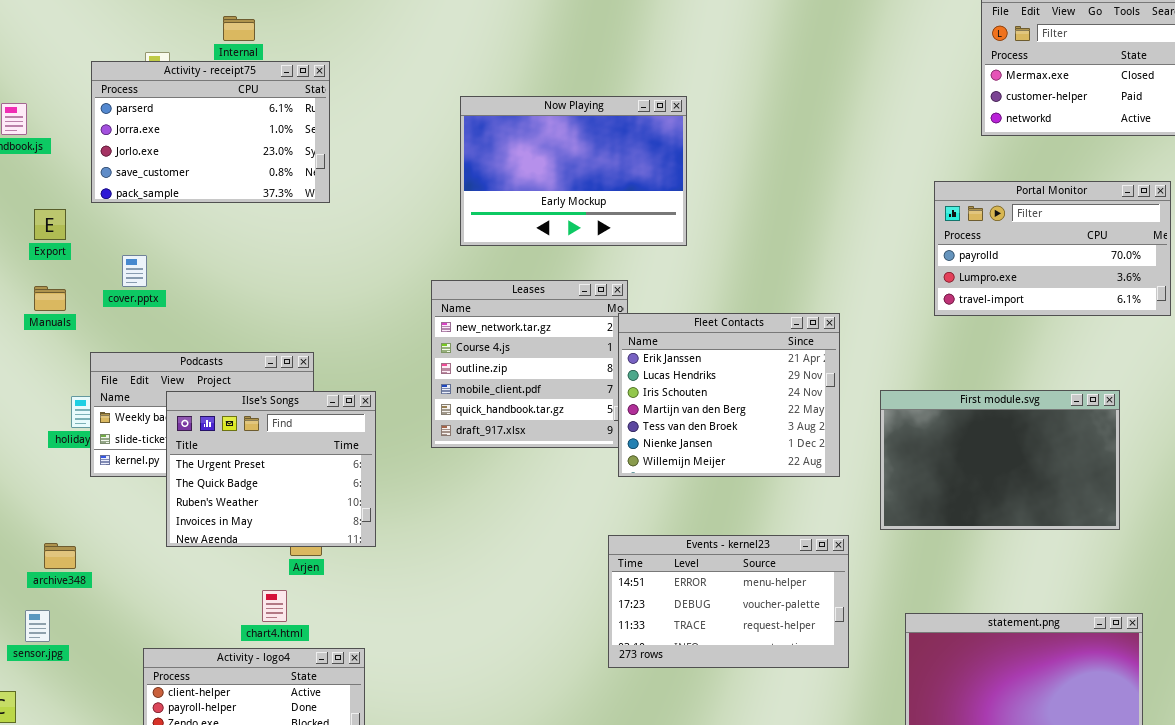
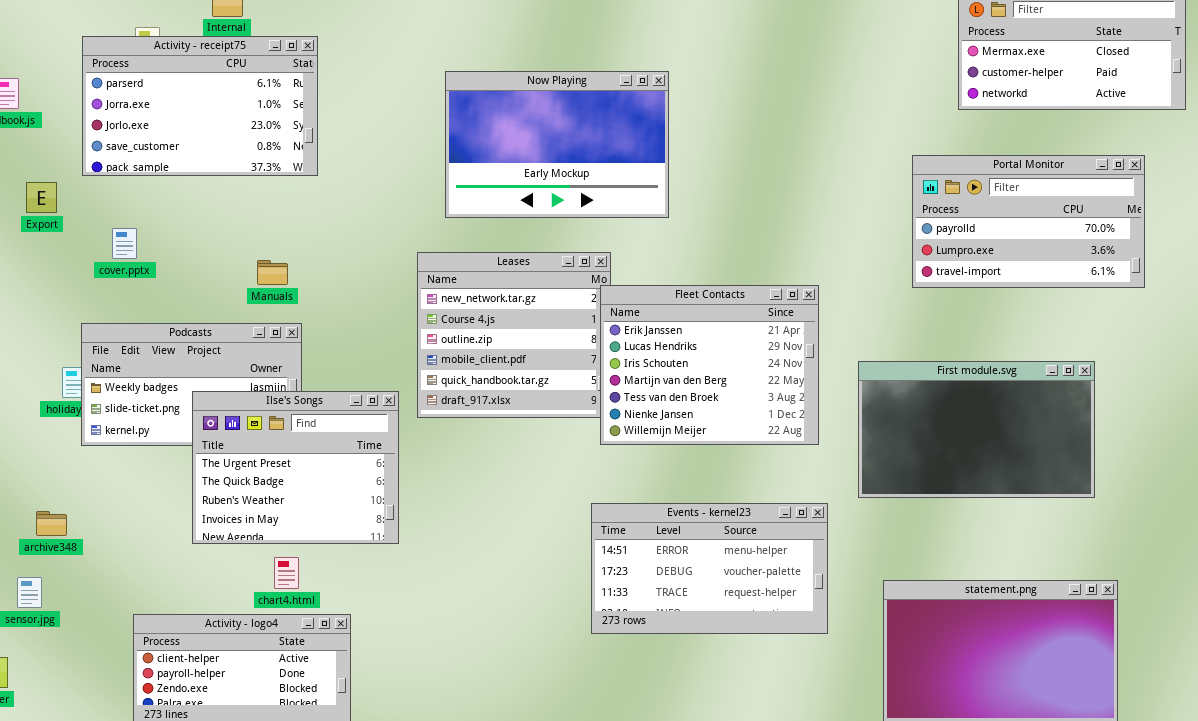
Manuals: [34,286,66,311] -> [257,260,288,285], moved
Ilse's Songs: [166,391,376,547] -> [192,391,399,544], moved
chart4.html: [262,590,287,622] -> [274,557,299,589], moved

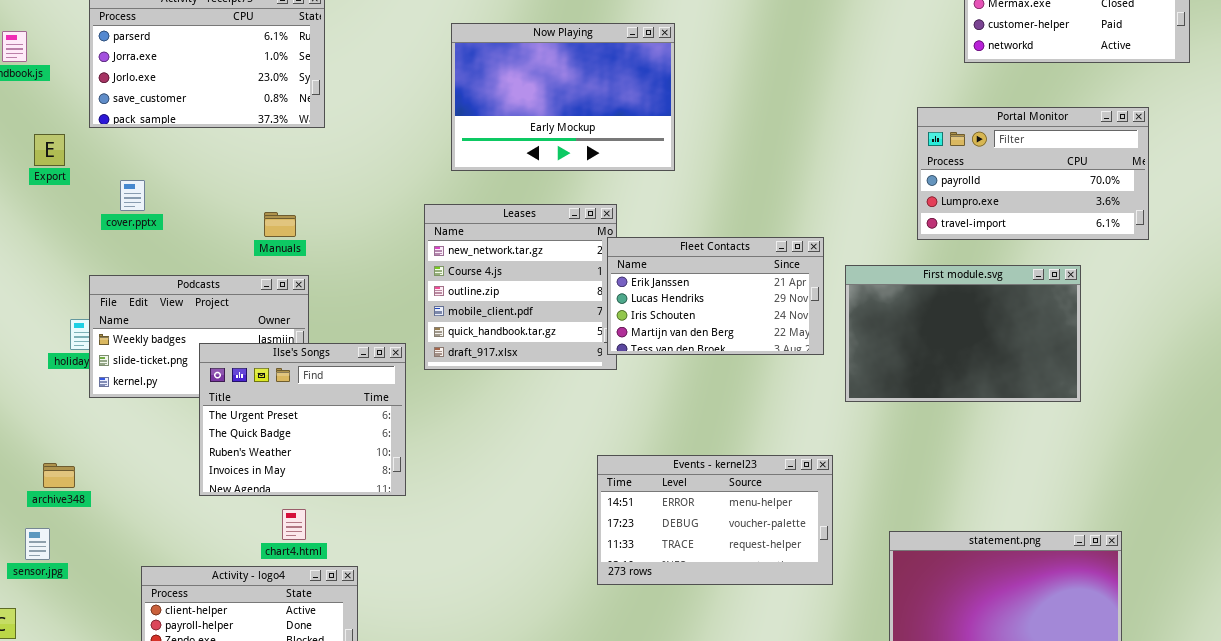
Fleet Contacts: [600,285,819,445] -> [607,237,824,355], resized
First module.svg: [858,361,1095,498] -> [845,265,1081,402], moved

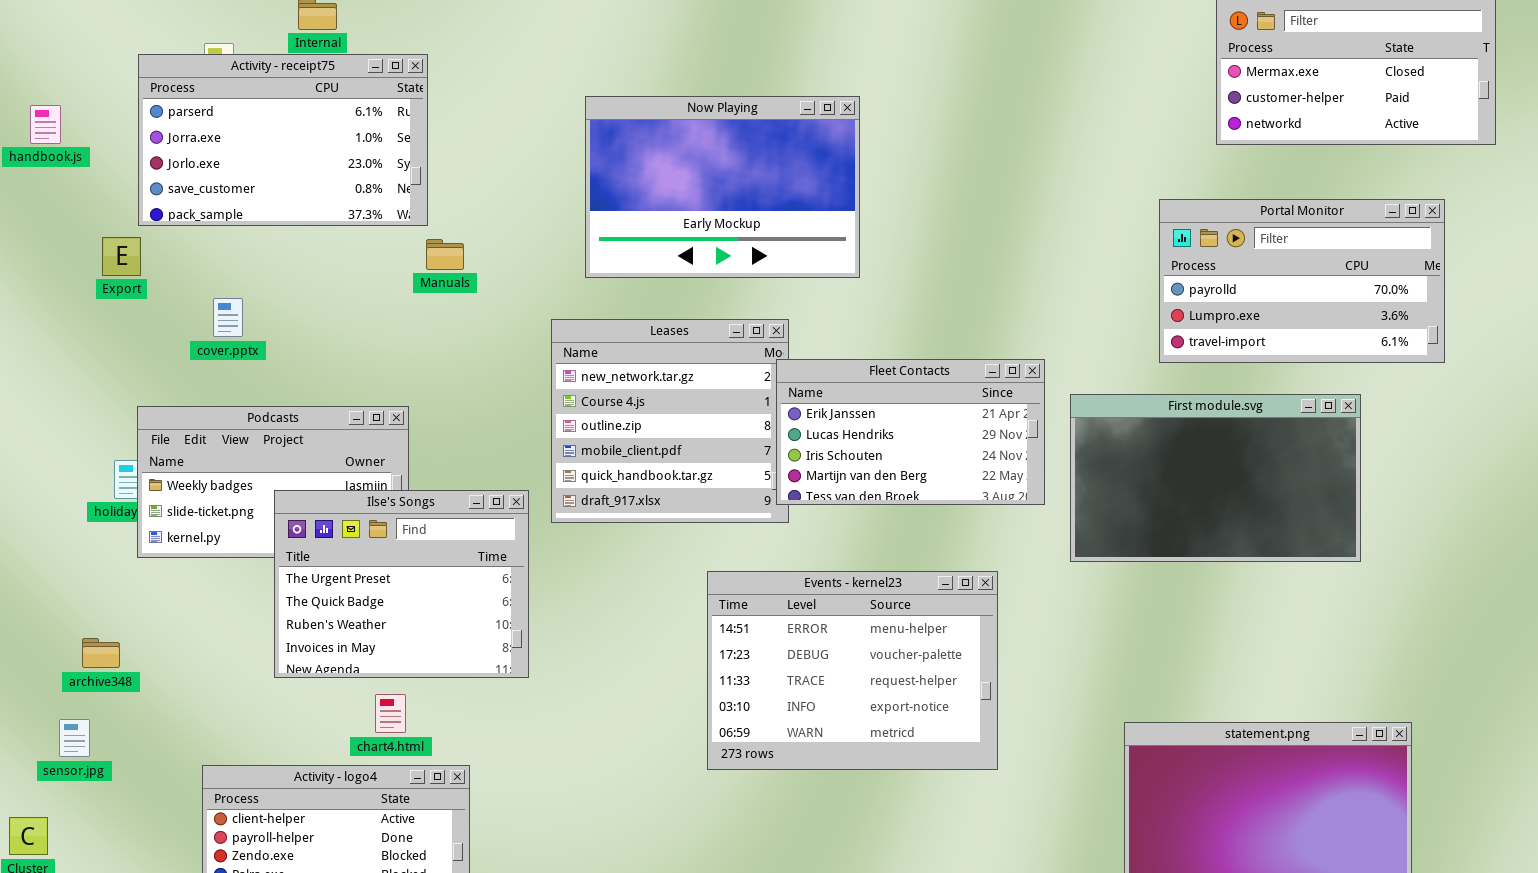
Export: [34,134,65,166] -> [102,237,141,276], moved
cover.pptx: [120,180,145,211] -> [213,298,243,337], moved
Manuals: [264,212,296,237] -> [426,239,464,270], moved
Events - kernel23: [597,455,833,585] -> [707,571,998,770], moved, resized

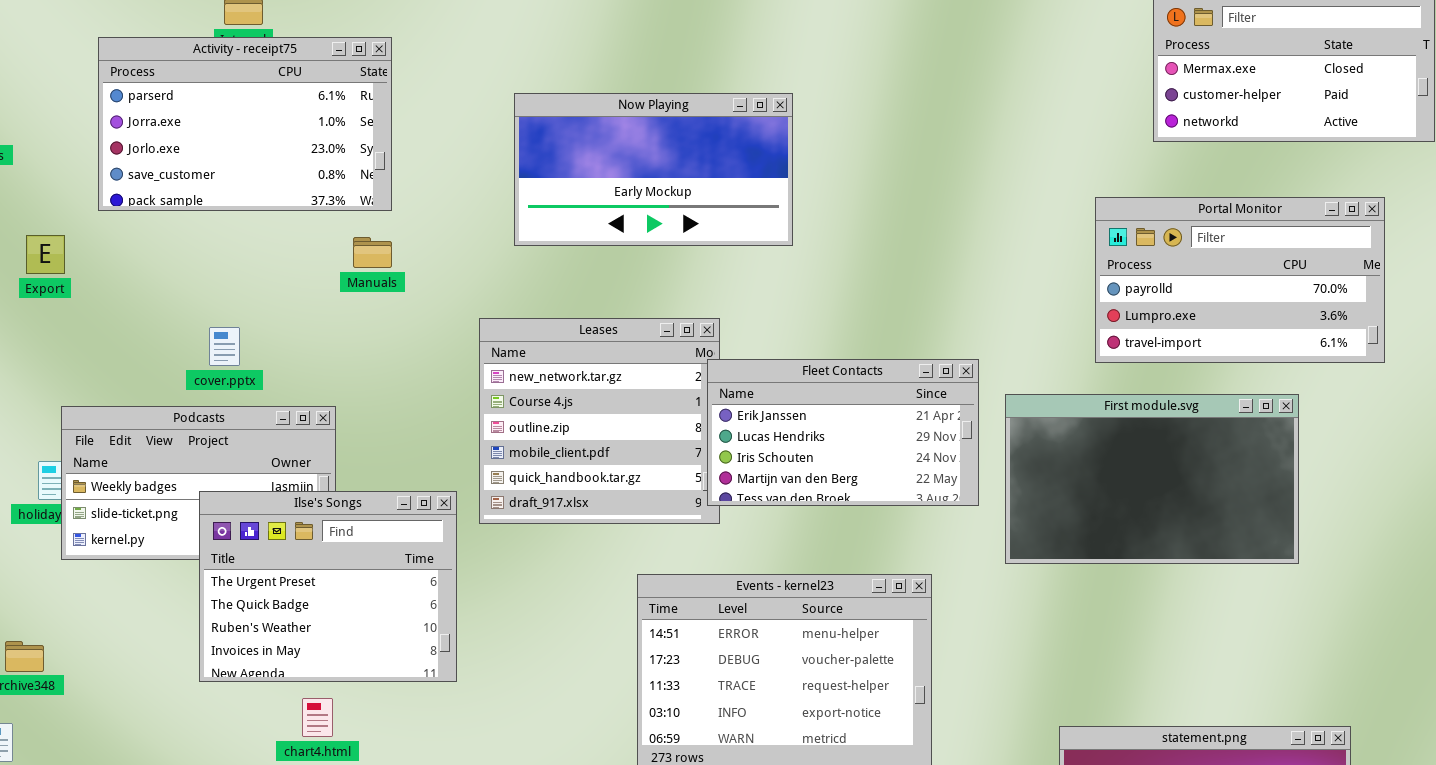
Activity - receipt75: [138,54,428,226] -> [98,37,392,211], moved
Now Playing: [585,96,860,278] -> [514,93,793,246], resized
cover.pptx: [213,298,243,337] -> [209,327,240,366], moved

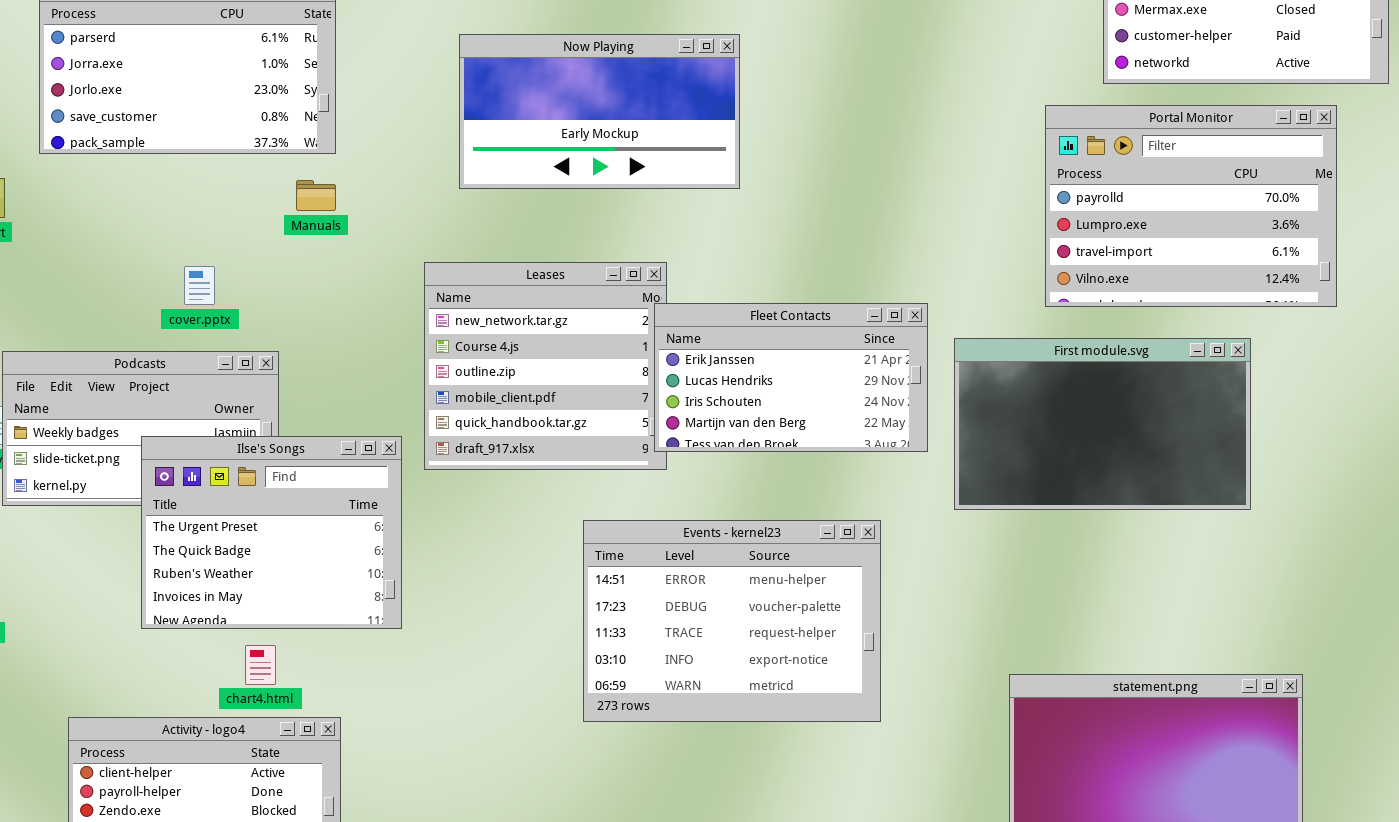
Portal Monitor: [1095,197,1385,363] -> [1045,105,1337,307], resized
cover.pptx: [209,327,240,366] -> [184,266,215,305], moved

